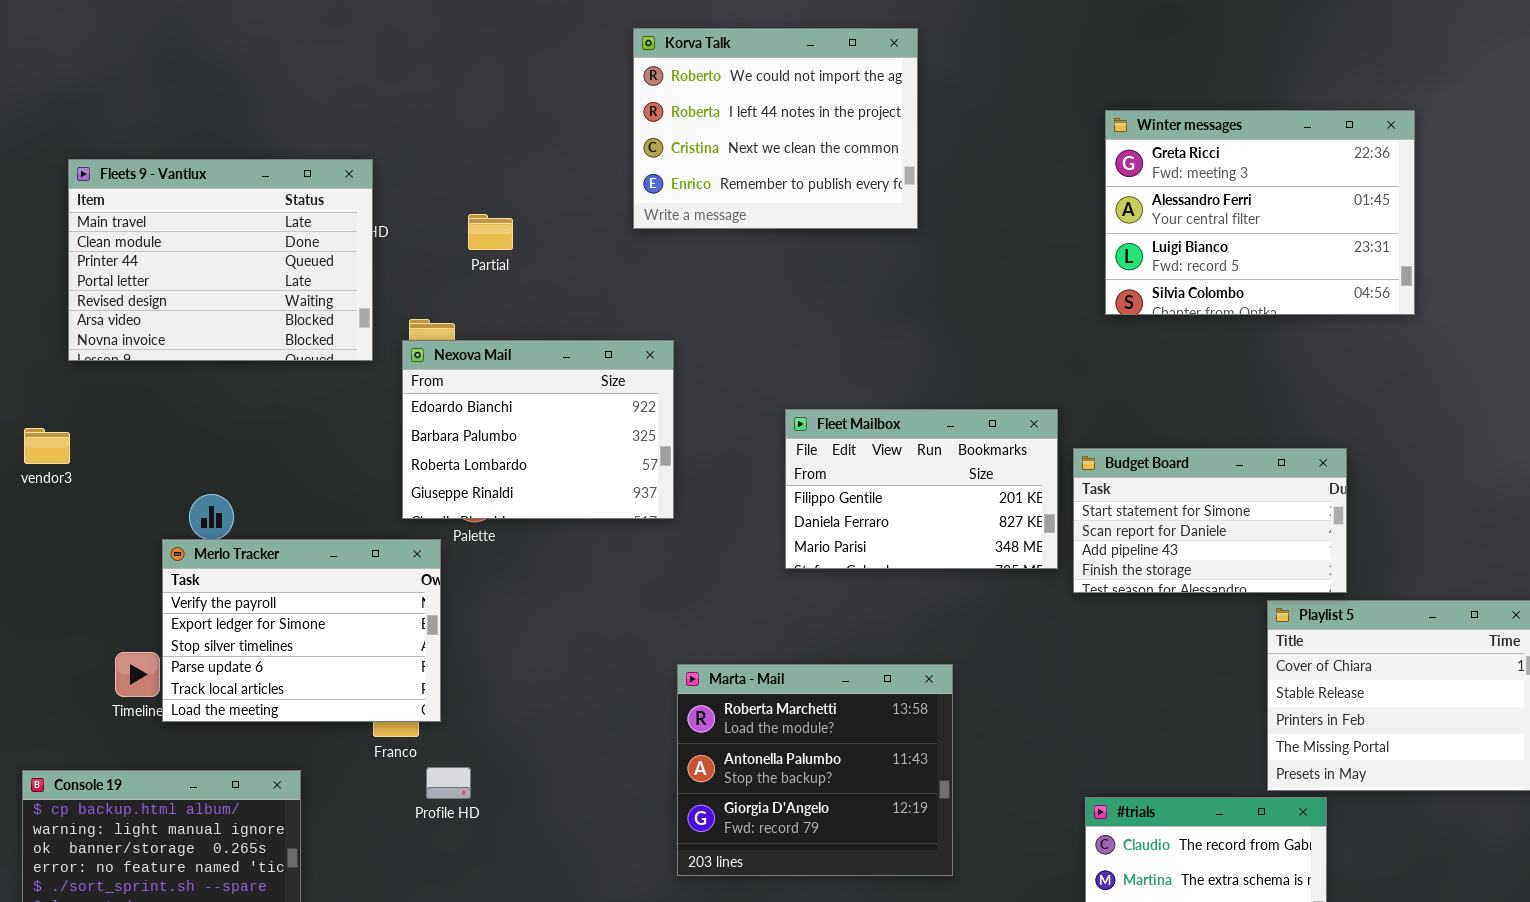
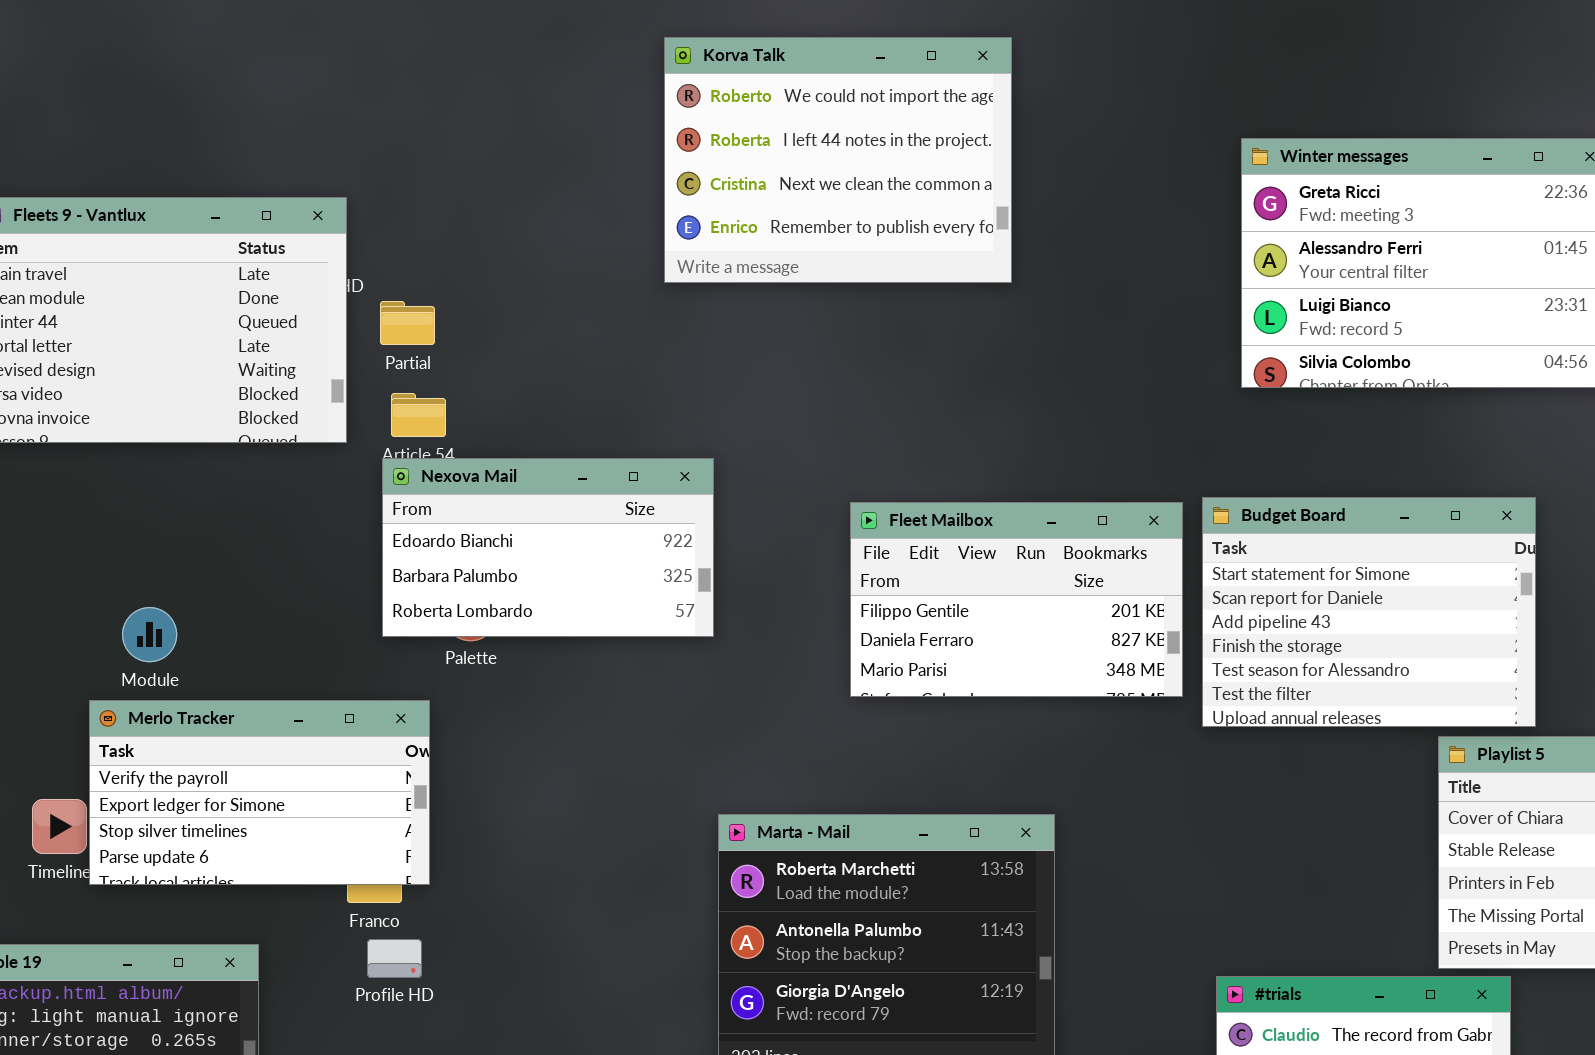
Partial: [468,214,513,250] -> [380,301,435,345], moved
Nexova Mail: [402,340,674,519] -> [382,458,714,637], resized
Budget Board: [1073,448,1347,593] -> [1202,497,1536,727], resized
Merlo Tracker: [162,539,441,722] -> [89,700,430,885], resized
Profile HD: [426,767,471,799] -> [367,939,422,978], moved

